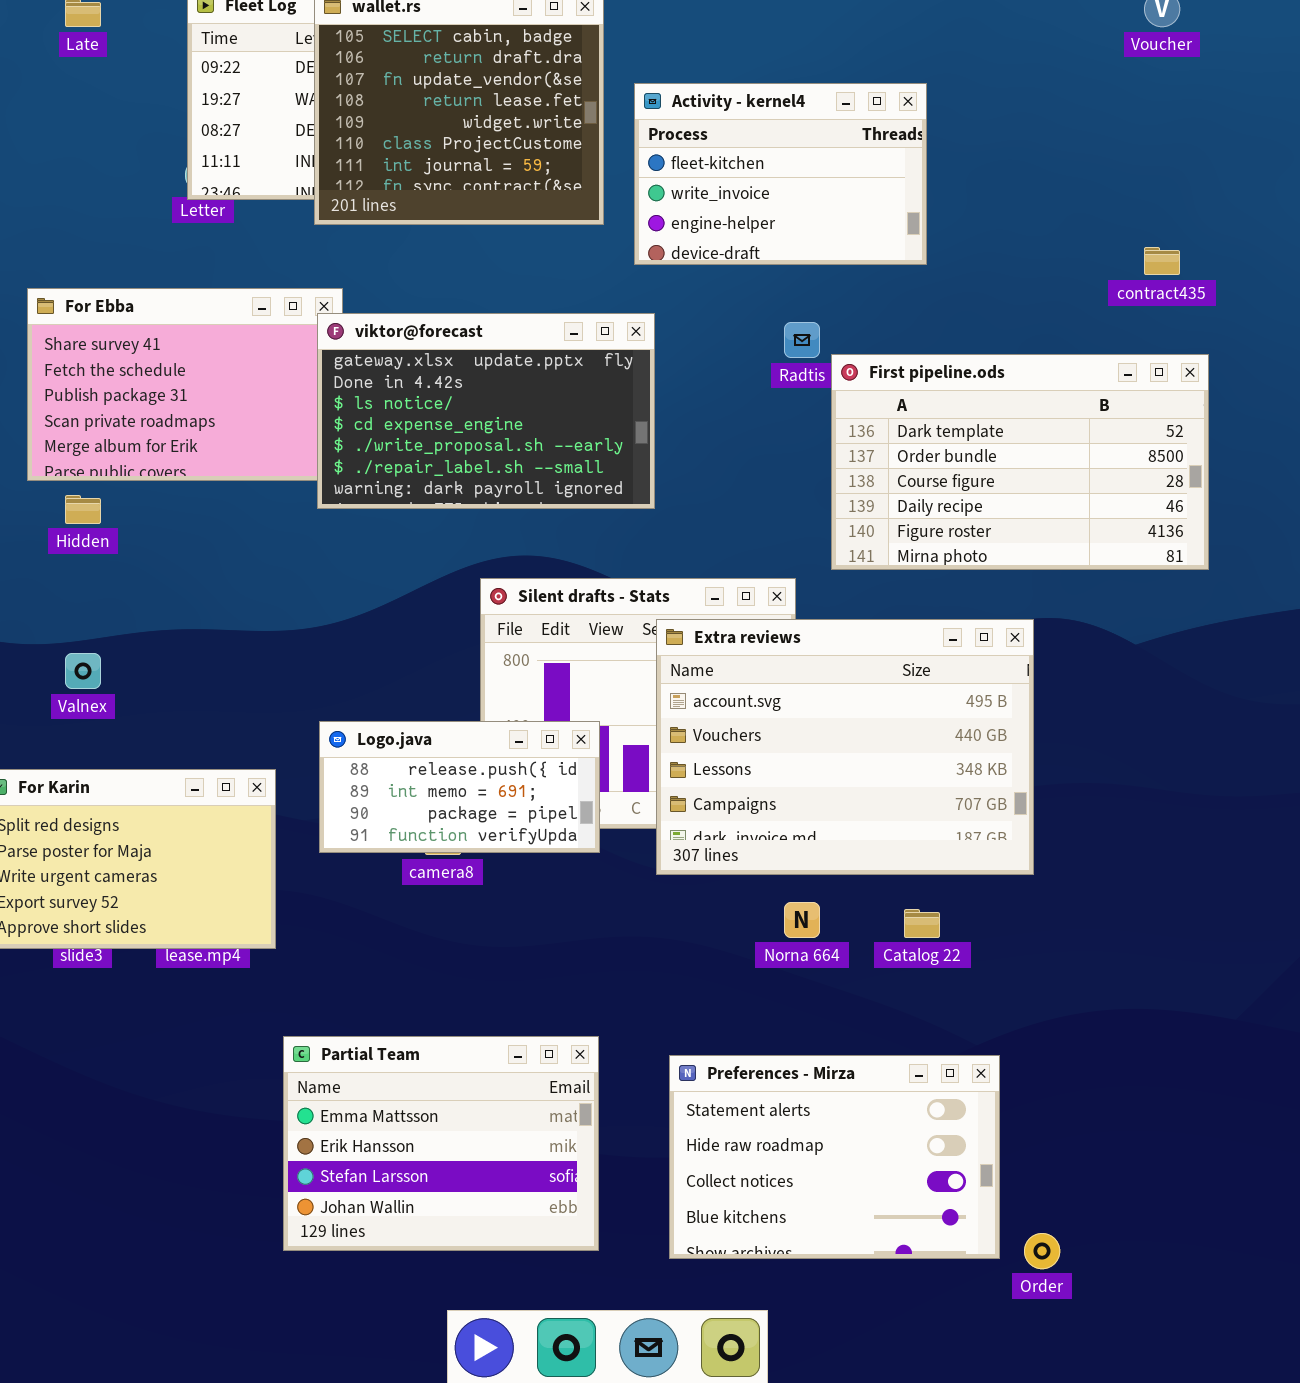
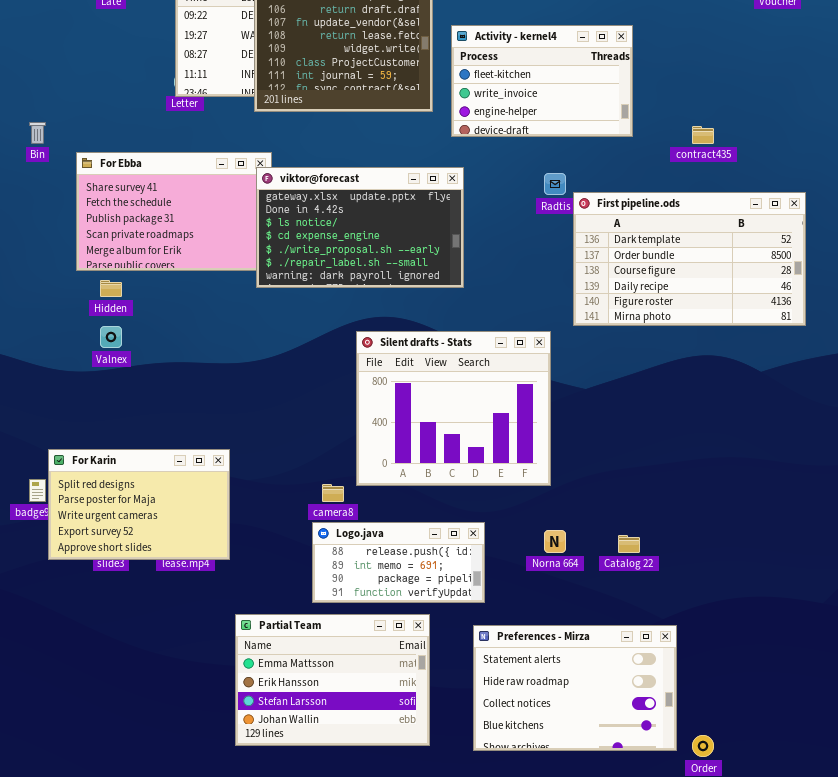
contract435: [1144,247,1180,275] -> [692,126,714,144], moved
Extra reviews: [656,619,1034,875] -> none, closed
Valnex: [65,653,101,689] -> [100,326,122,348], moved
Logo.java: [319,721,600,853] -> [312,522,485,603], moved

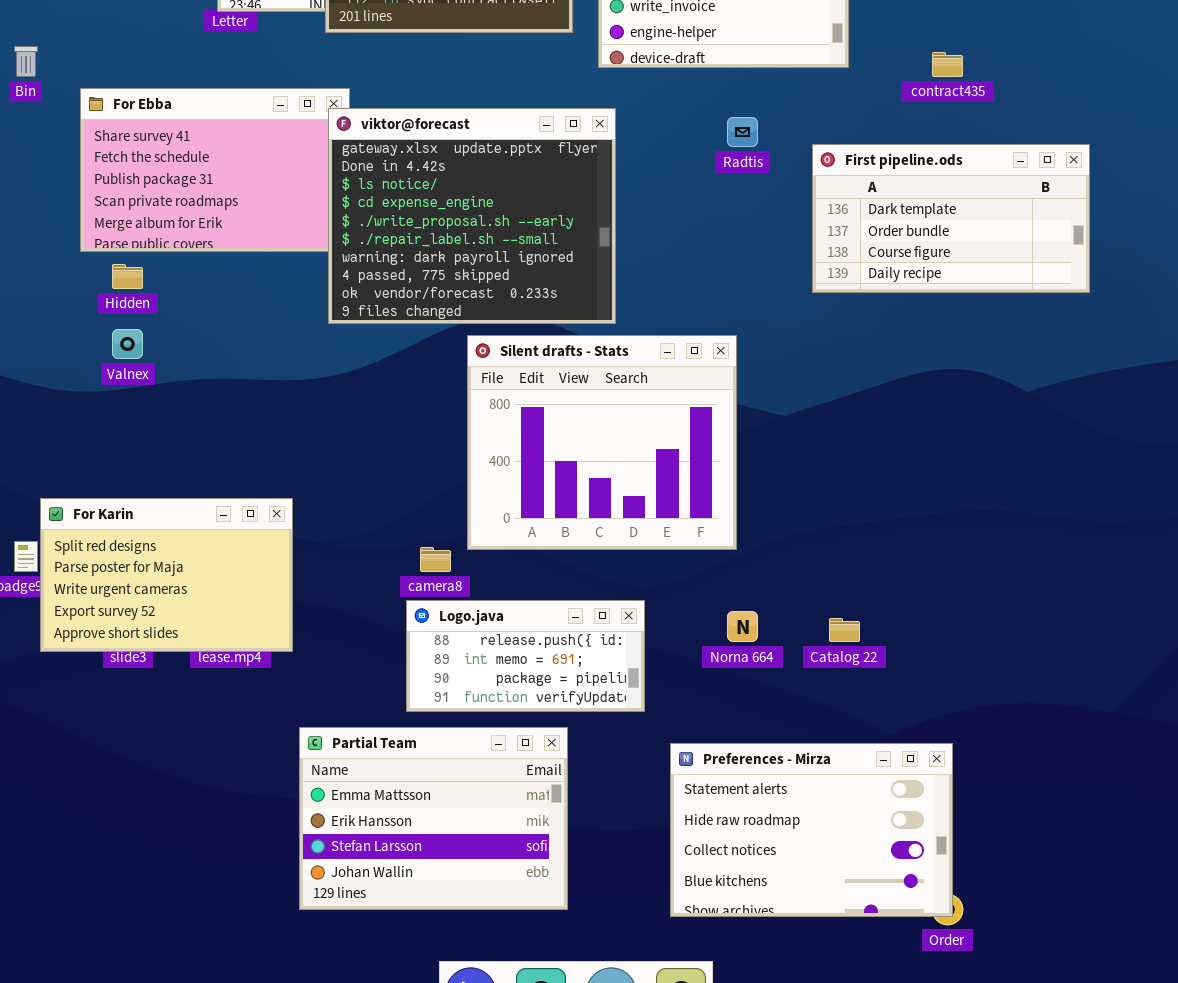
viktor@forecast: [256,167,464,288] -> [328,108,616,324], resized
First pipeline.ods: [573,192,806,326] -> [812,144,1090,293], resized
Preferences - Mirza: [473,625,677,751] -> [670,743,953,917], moved

